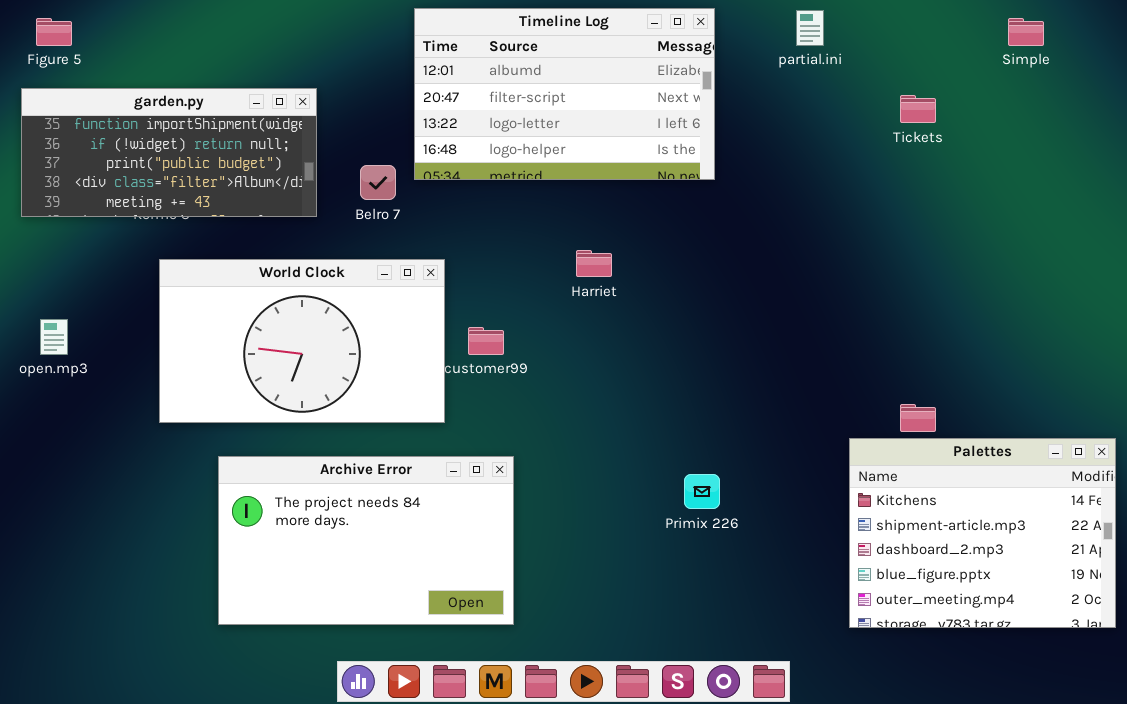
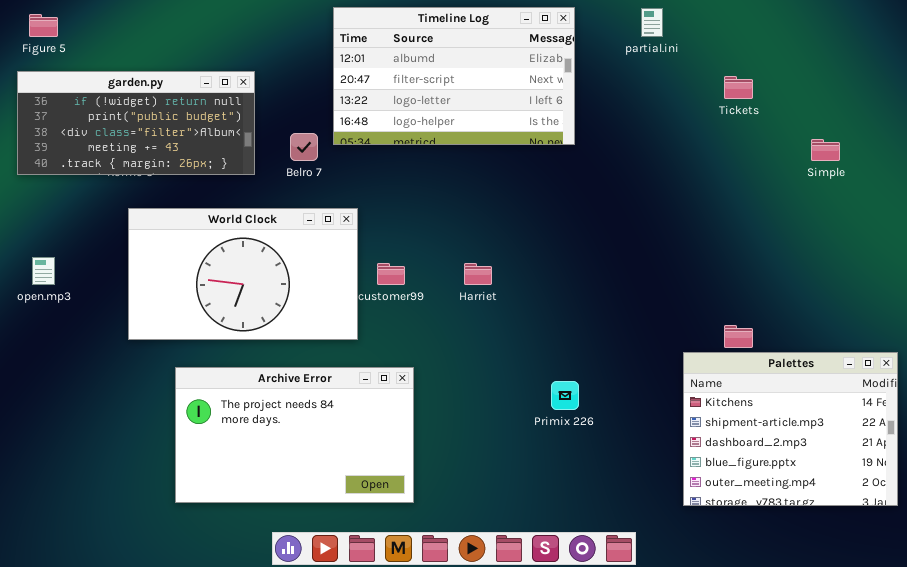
Simple: [1008,18,1044,46] -> [811,139,840,161], moved
garden.py: [21,88,317,217] -> [17,71,255,175], scrolled down 1 row
Harriet: [576,250,612,277] -> [464,263,492,285], moved

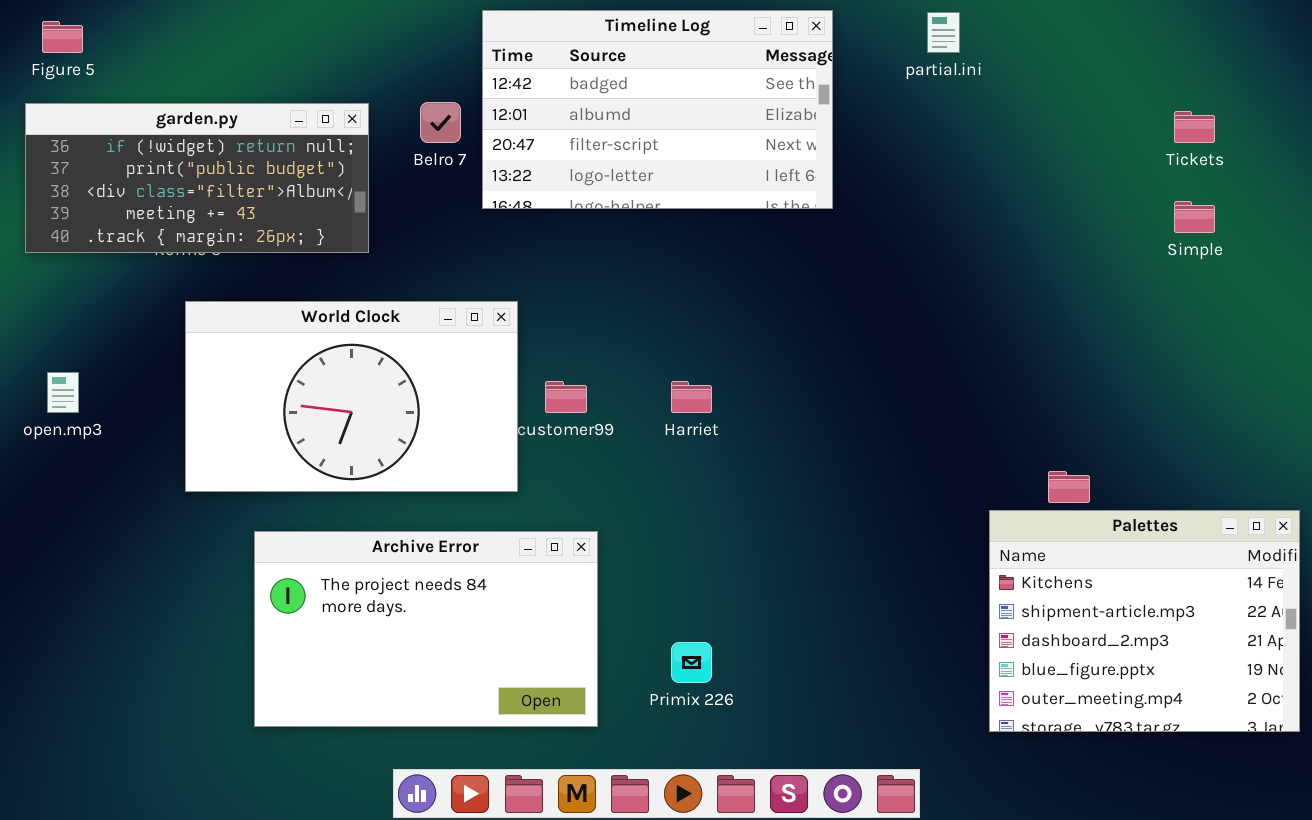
Timeline Log: [333,7,575,145] -> [482,10,833,209], scrolled up 1 row
Tickets: [724,76,753,99] -> [1174,111,1215,143], moved
Belro 7: [290,133,318,161] -> [420,102,461,143], moved
Primix 226: [551,381,579,410] -> [671,642,712,683], moved

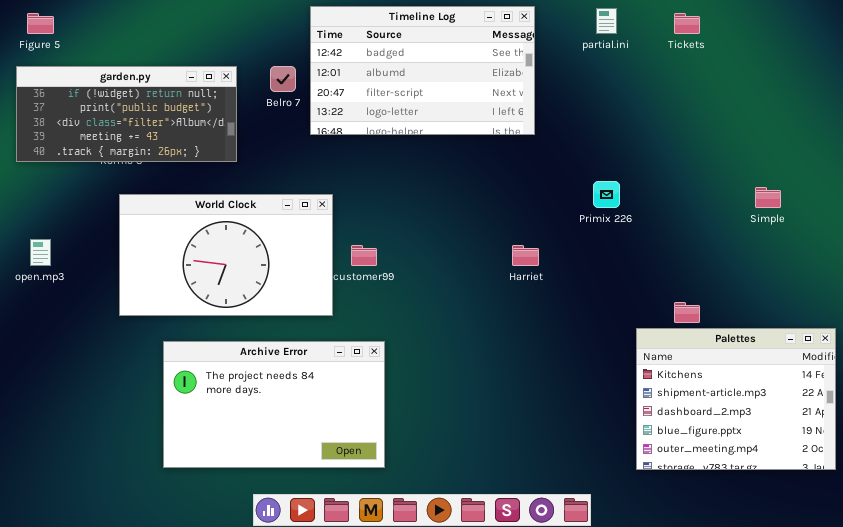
Tickets: [1174,111,1215,143] -> [674,13,700,34], moved
Simple: [1174,201,1215,233] -> [755,187,781,208], moved
Harriet: [671,381,712,413] -> [512,245,539,266], moved
Primix 226: [671,642,712,683] -> [593,181,620,208], moved

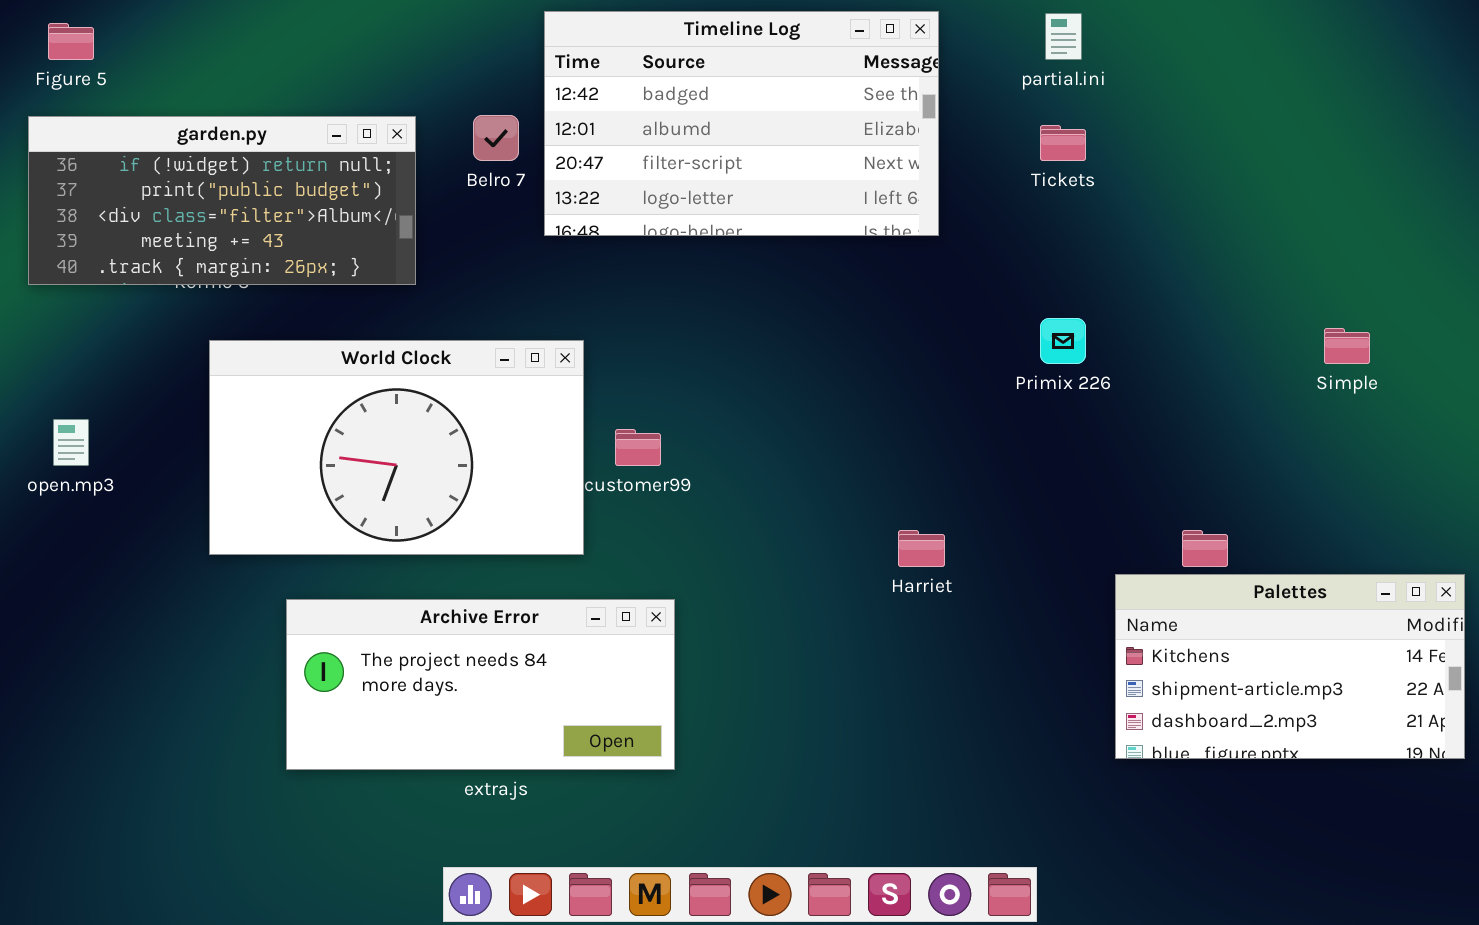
Tickets: [674,13,700,34] -> [1040,125,1086,161], moved
Harriet: [512,245,539,266] -> [898,530,945,567], moved
Palettes: [636,328,836,470] -> [1115,574,1465,759], resized
Archive Error: [163,341,385,468] -> [286,599,675,770], resized

